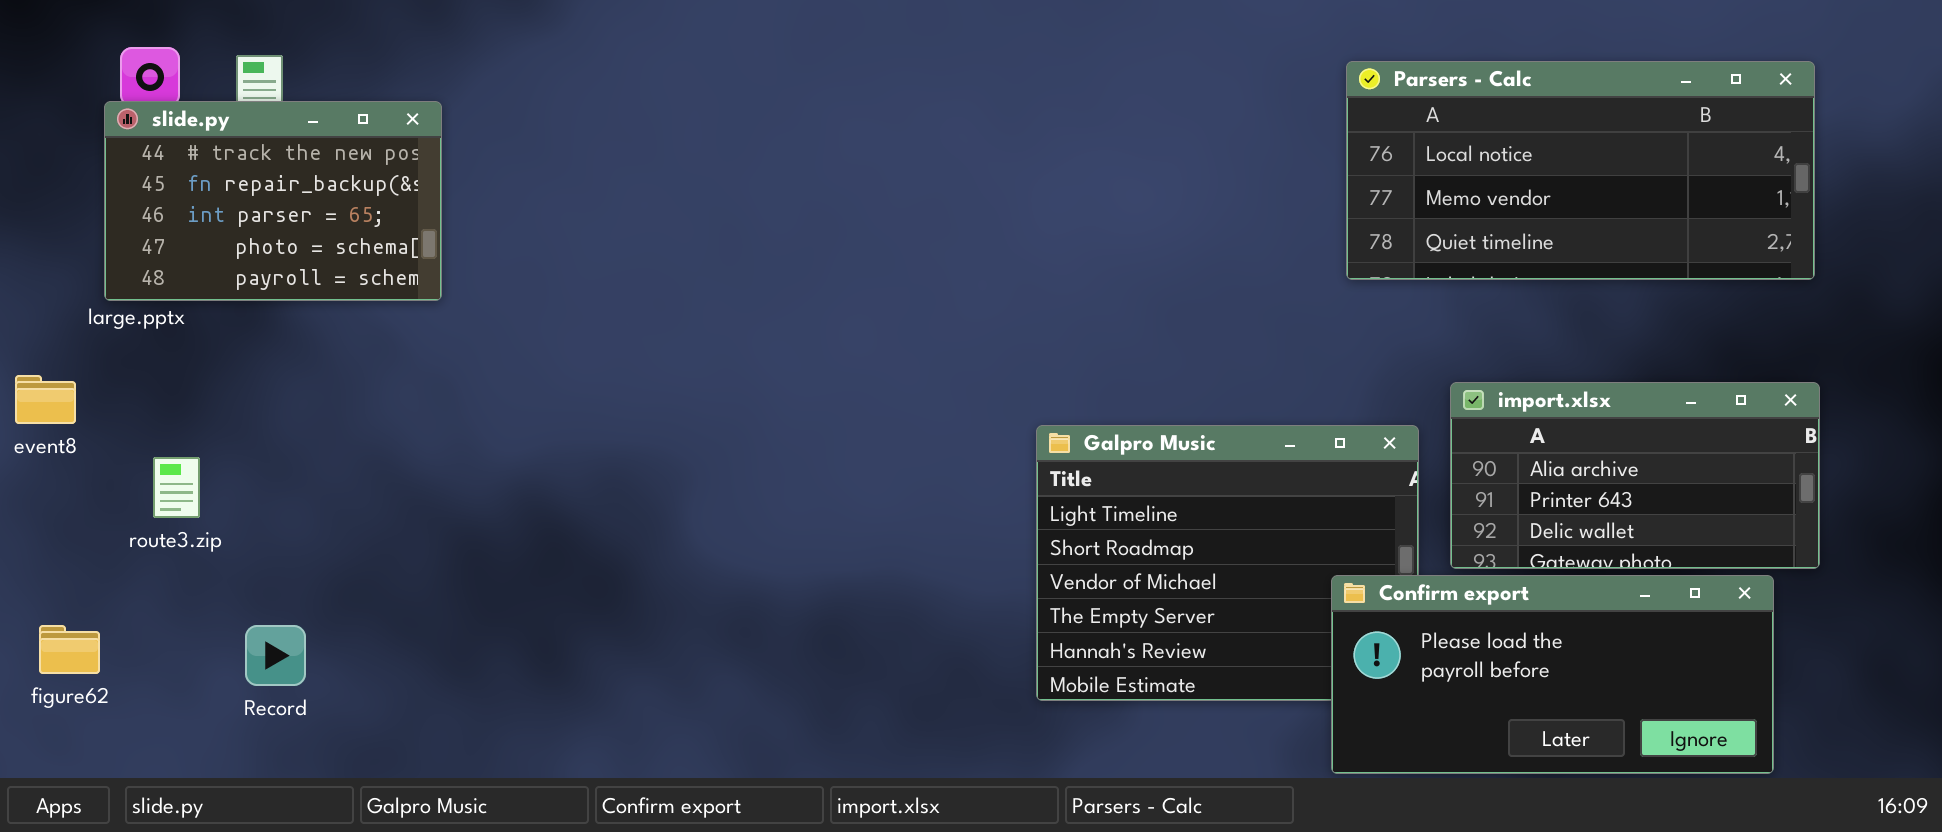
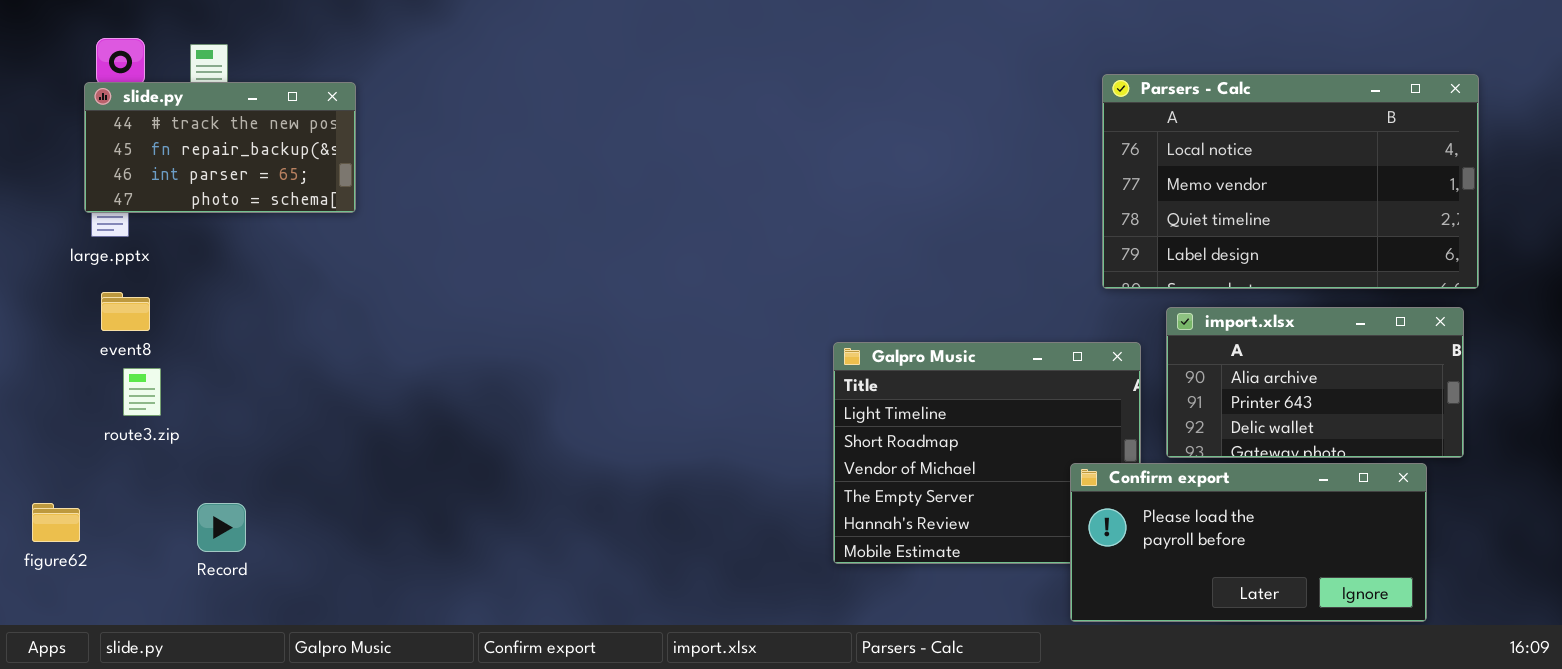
Parsers - Calc: [1346,61,1815,280] -> [1102,74,1479,289], moved, resized
slide.py: [104,101,442,301] -> [84,82,356,213], resized
event8: [15,375,76,424] -> [101,292,150,331], moved

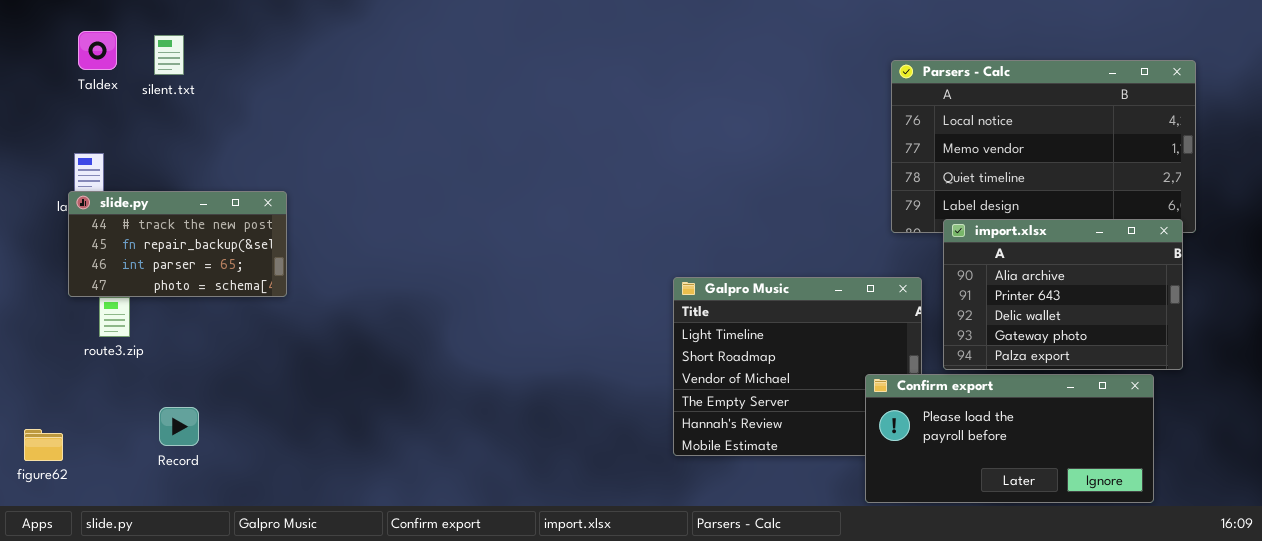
slide.py: [84,82,356,213] -> [68,191,287,297], moved
import.xlsx: [1166,307,1464,458] -> [943,219,1183,370], resized
figure62: [32,503,80,542] -> [24,429,63,461], moved

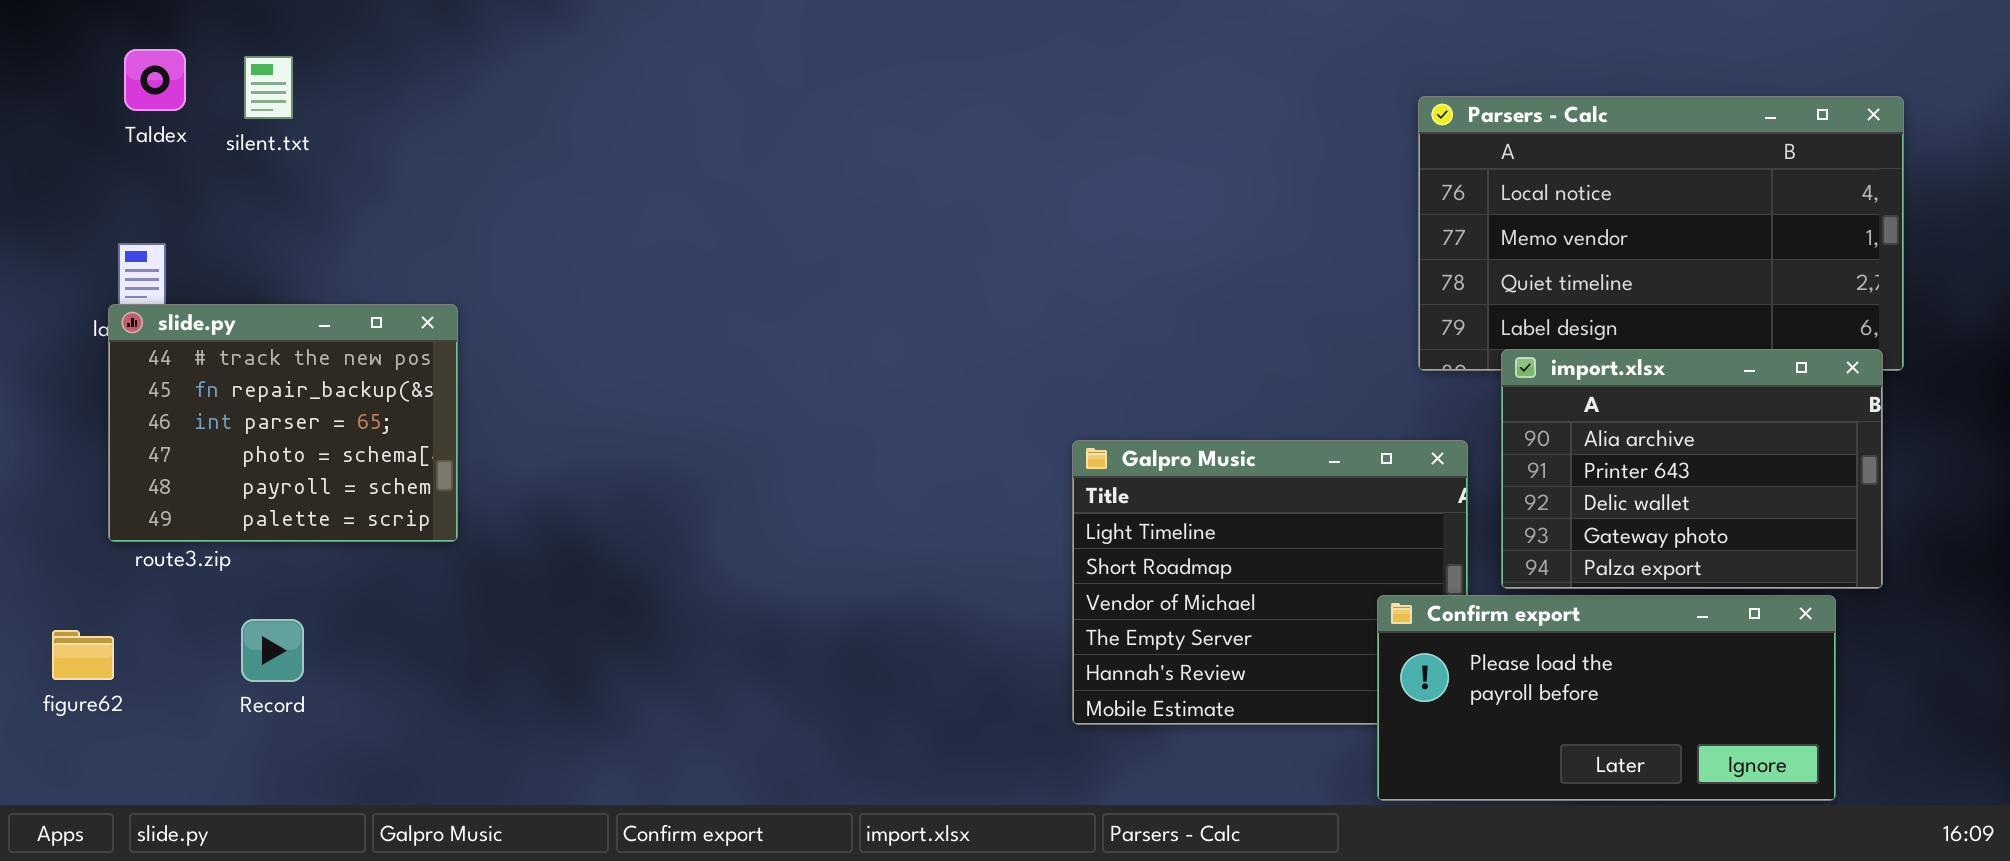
slide.py: [68,191,287,297] -> [108,304,458,542], resized
Record: [159,407,199,446] -> [241,619,304,682], moved
figure62: [24,429,63,461] -> [52,630,114,680], moved

